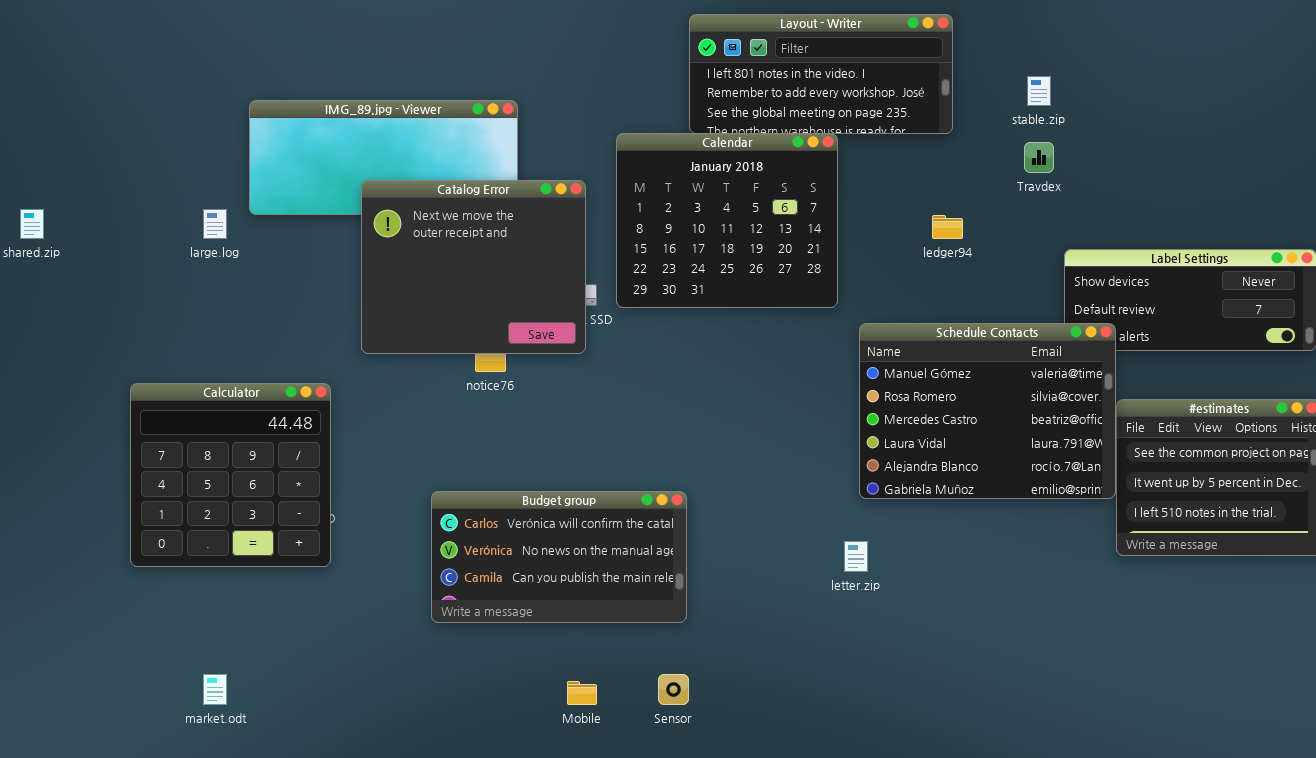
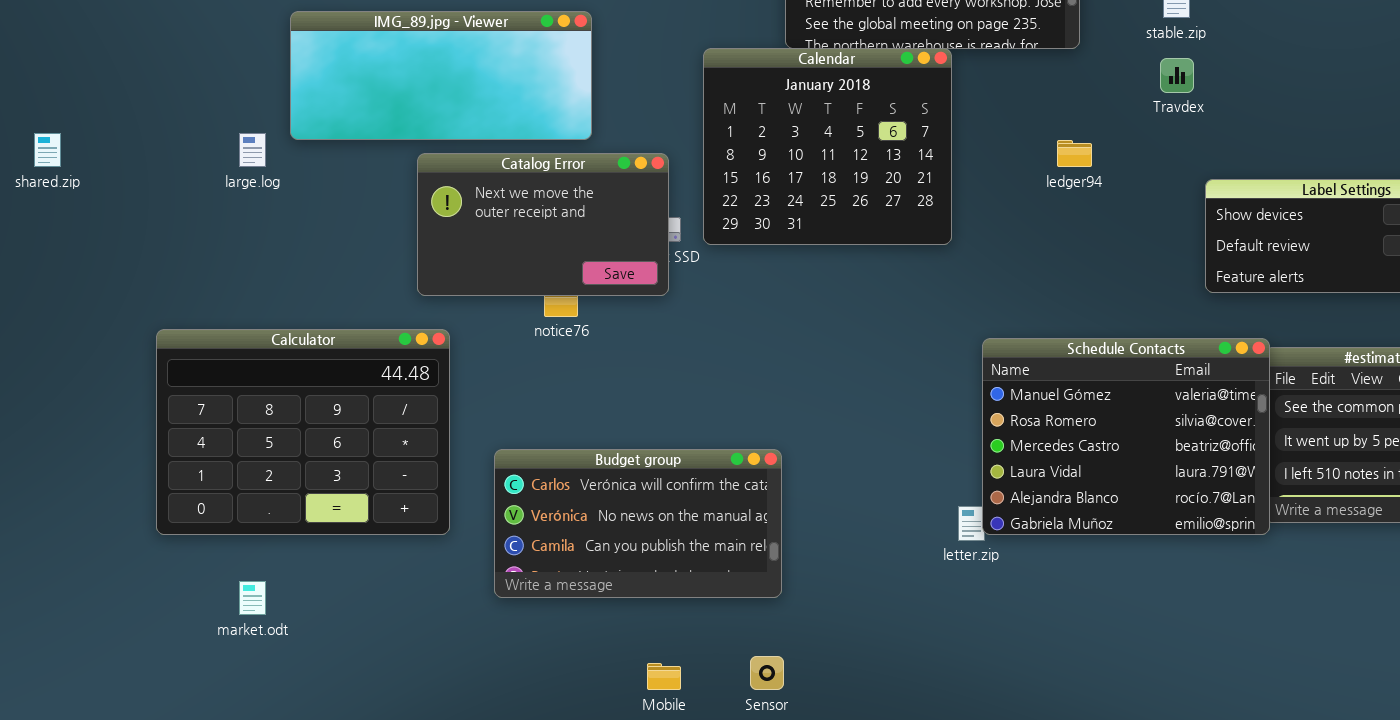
Catalog Error: [361,180,586,354] -> [417,153,669,296], resized
Schedule Contacts: [859,323,1116,499] -> [982,338,1270,535], moved
Calculator: [130,383,331,567] -> [156,329,450,535], resized
market.odt: [203,674,227,705] -> [239,581,266,615], moved

